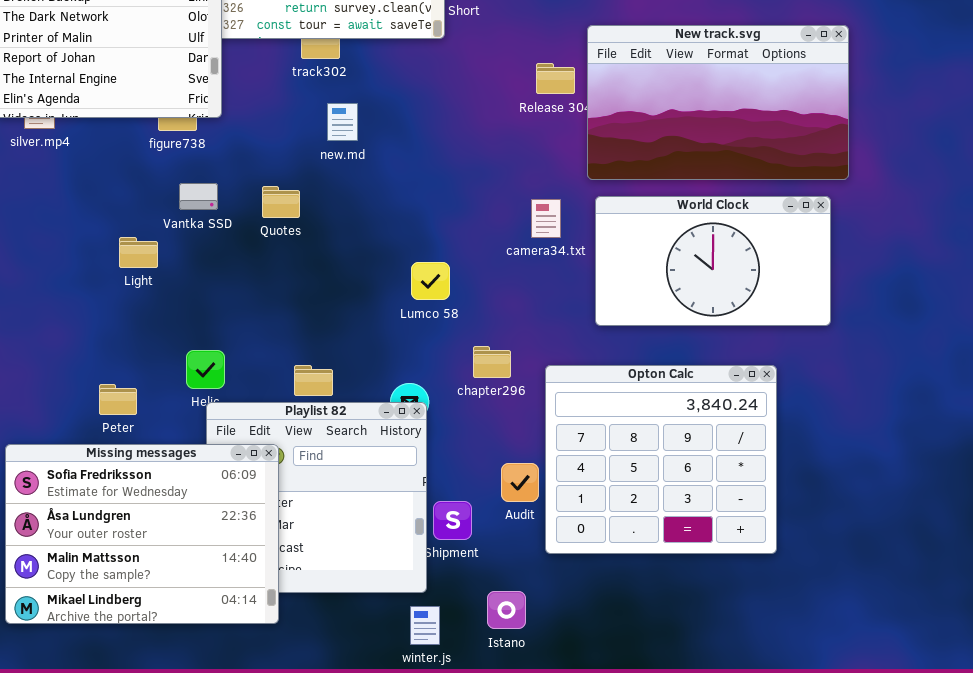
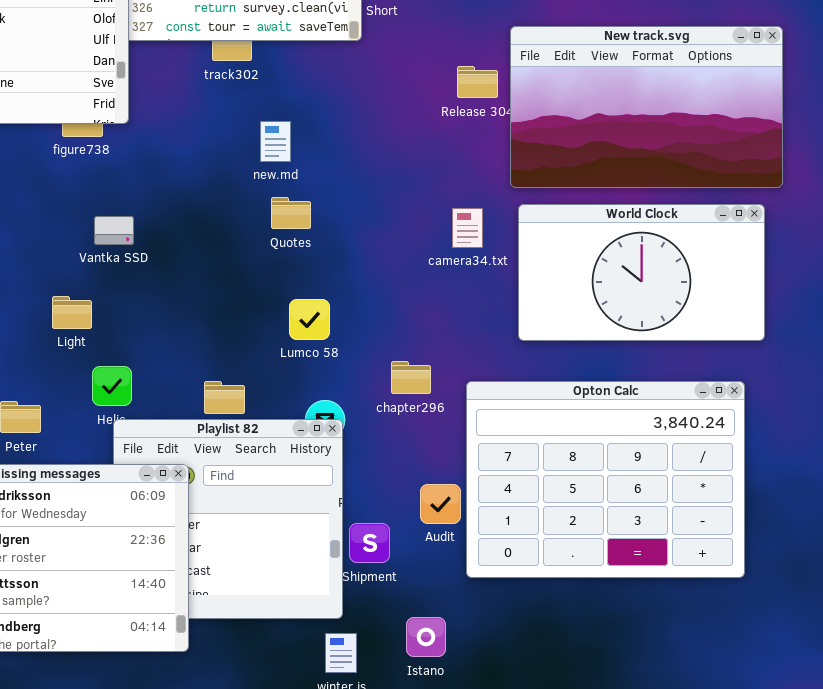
new.md: [327,103,358,141] -> [260,121,291,162], moved
Vantka SSD: [179,183,218,210] -> [94,216,134,245], moved
Quotes: [262,186,300,218] -> [271,197,311,229], moved
Light: [119,237,158,268] -> [52,296,92,329], moved
Lumco 58: [411,262,450,300] -> [289,299,330,340], moved
Opton Calc: [545,365,777,554] -> [466,381,745,578], resized

